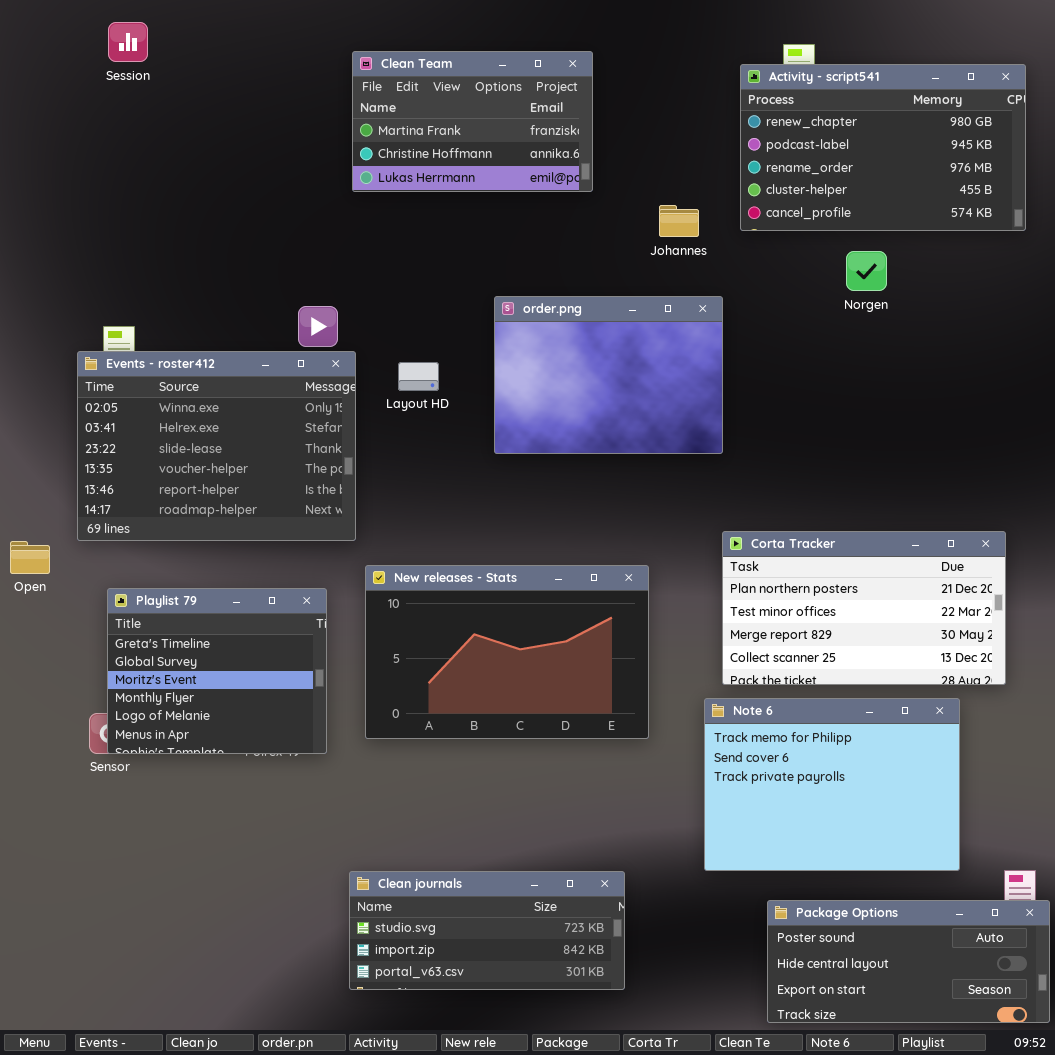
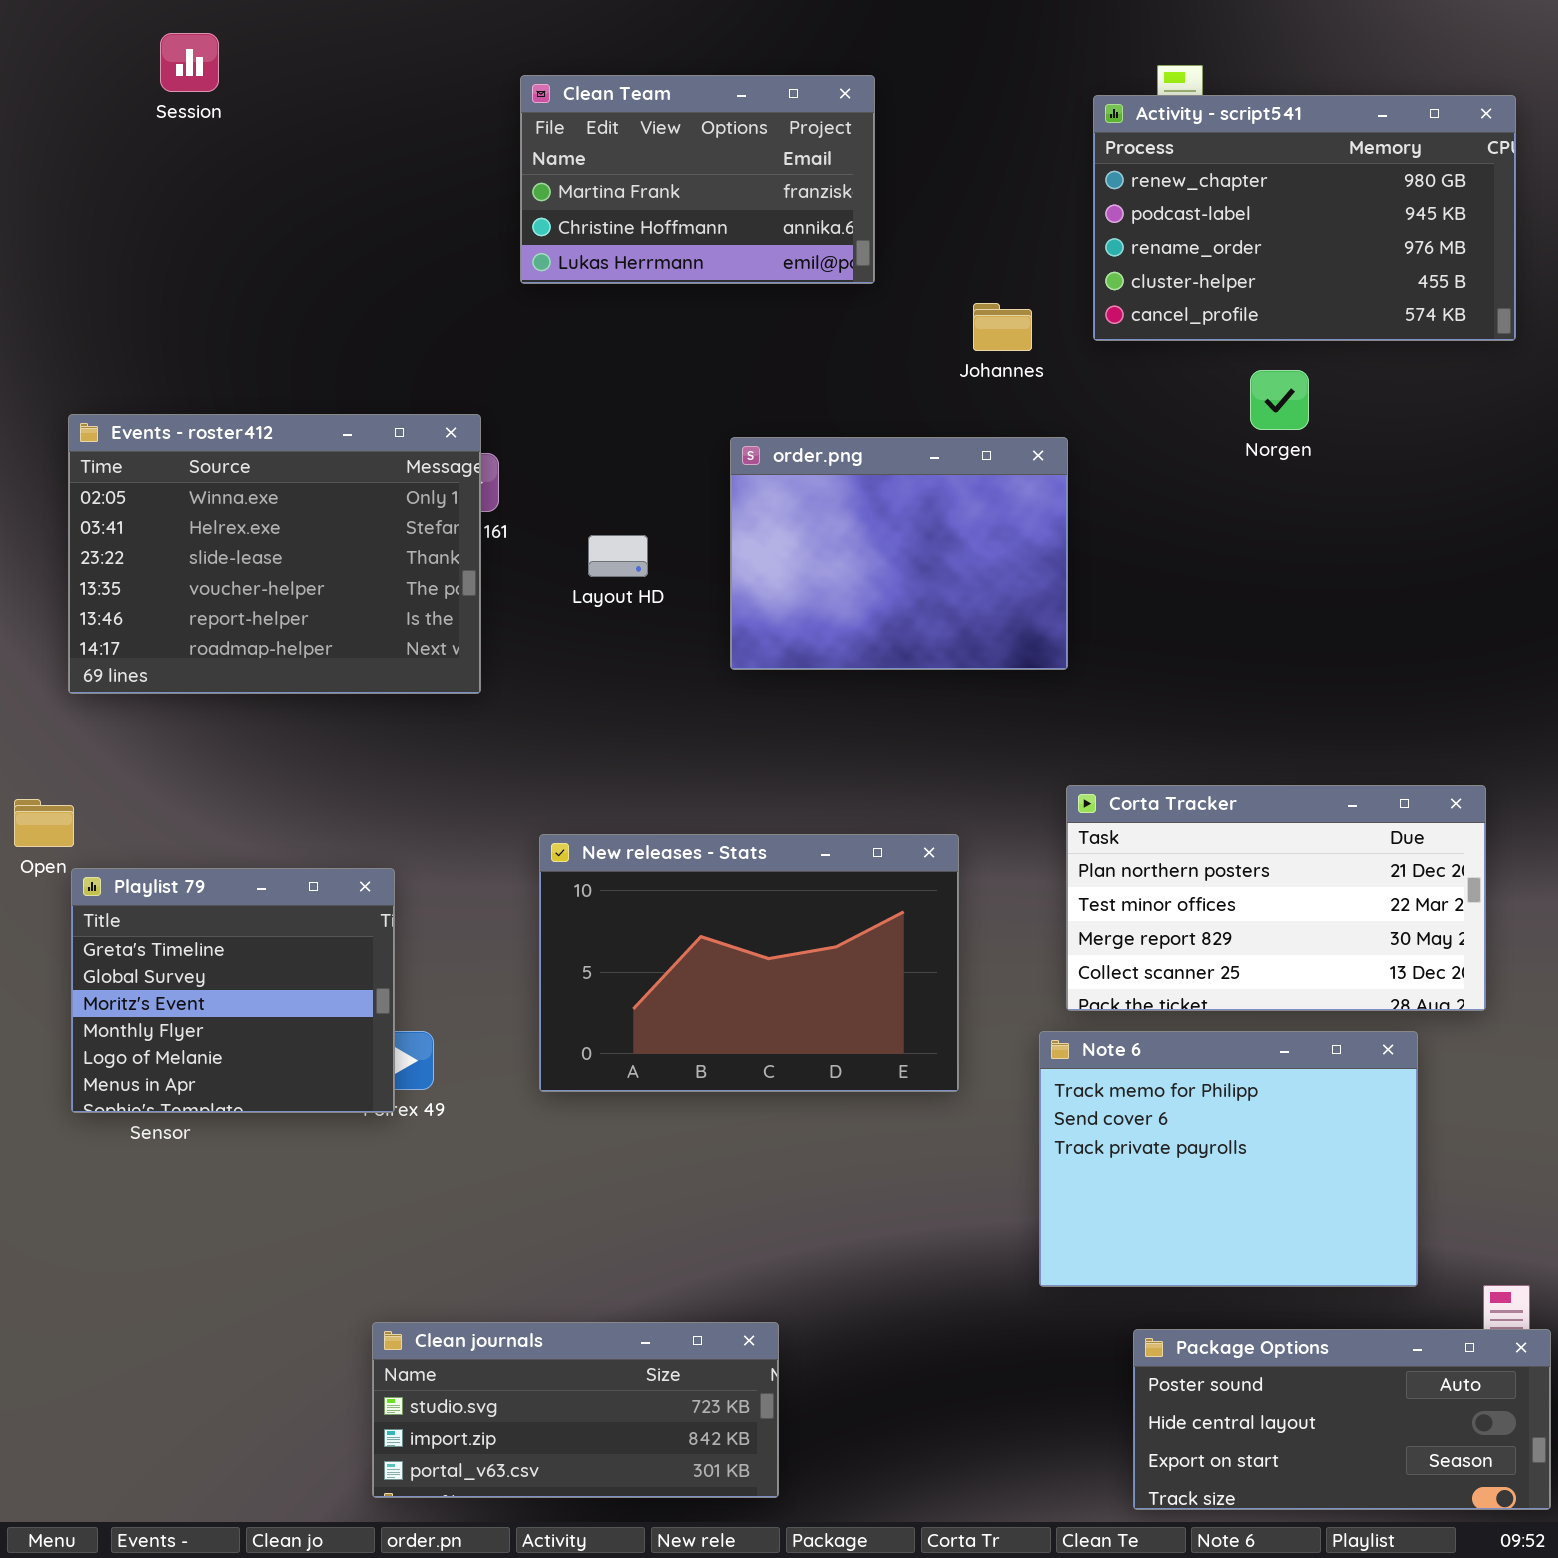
Events - roster412: [77,351,356,541] -> [68,414,481,694], moved
Playlist 79: [107,588,327,754] -> [71,868,395,1113], moved
Clean journals: [349,871,625,990] -> [372,1322,779,1498], moved

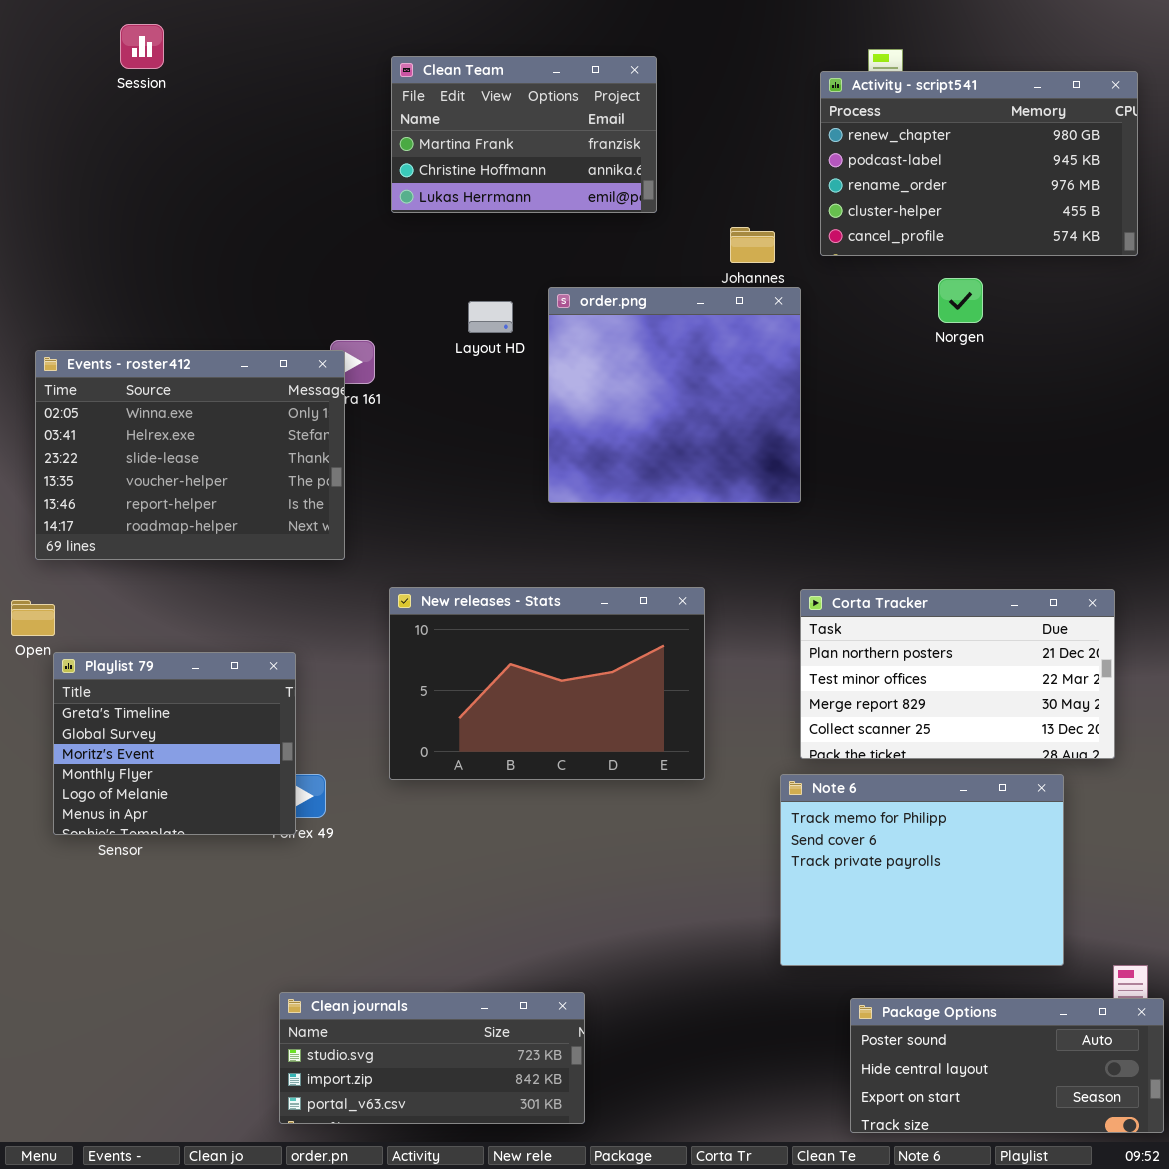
Events - roster412: [68,414,481,694] -> [35,350,345,560], moved
order.png: [730,437,1068,670] -> [548,287,801,503], resized
Layout HD: [588,535,648,577] -> [468,301,513,333], moved
New releases - Stats: [539,834,959,1092] -> [389,587,705,780], moved

